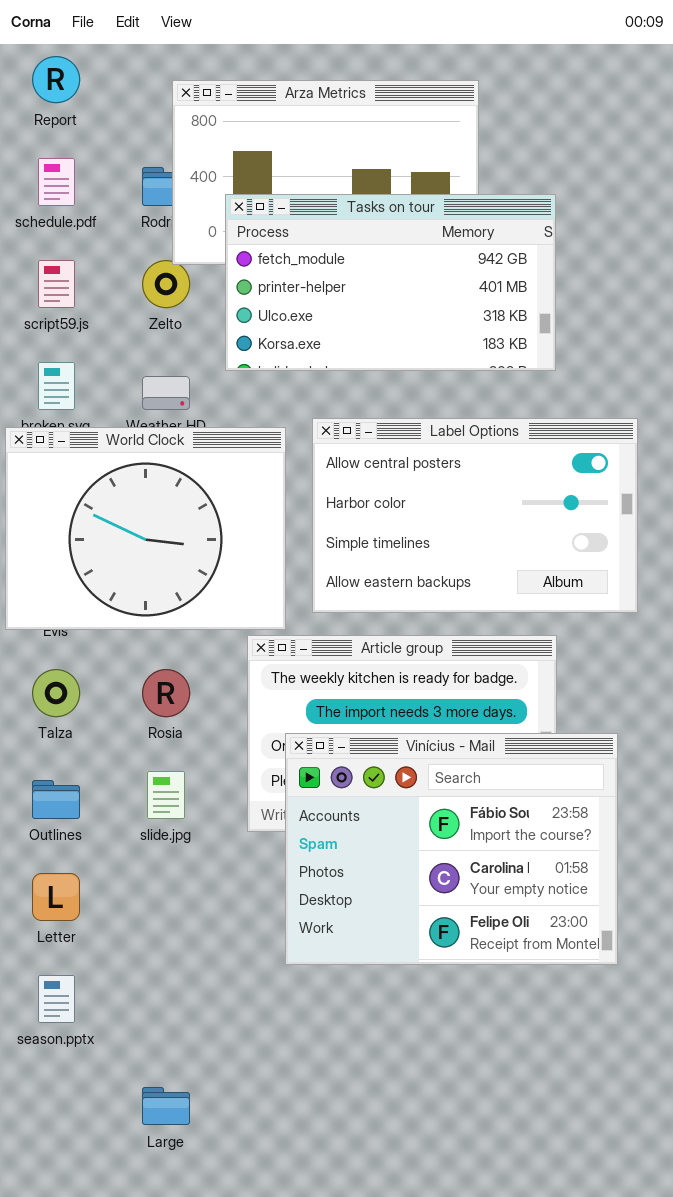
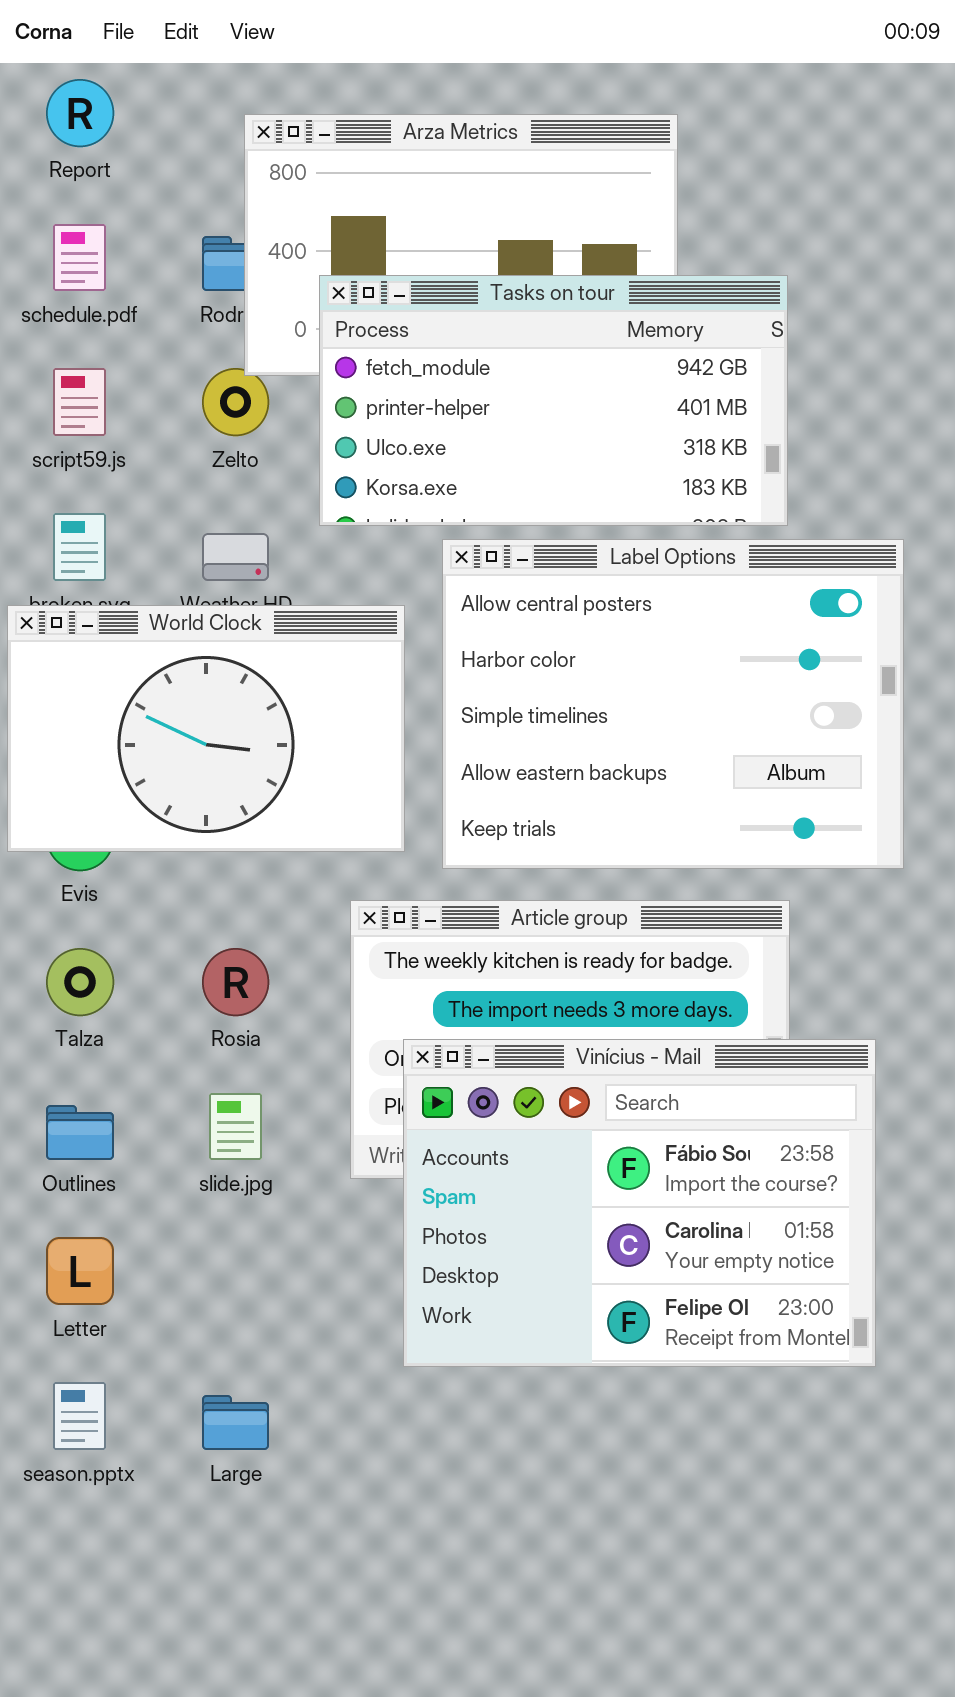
Label Options: [312,418,638,613] -> [442,539,904,869], resized
World Clock: [5,427,286,630] -> [7,605,405,852], resized
Large: [142,1087,190,1125] -> [202,1395,269,1450], moved

